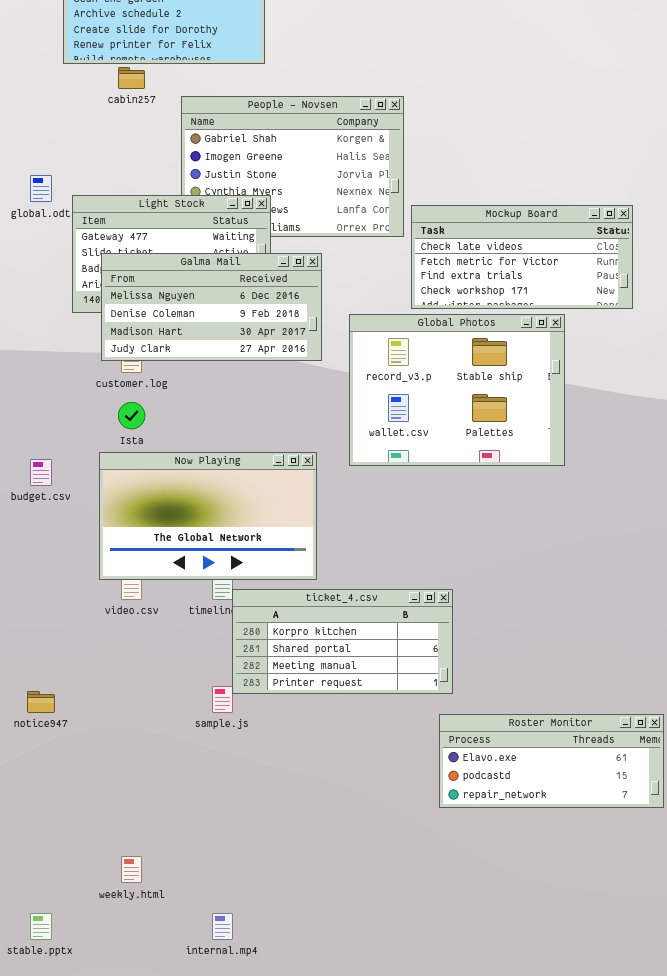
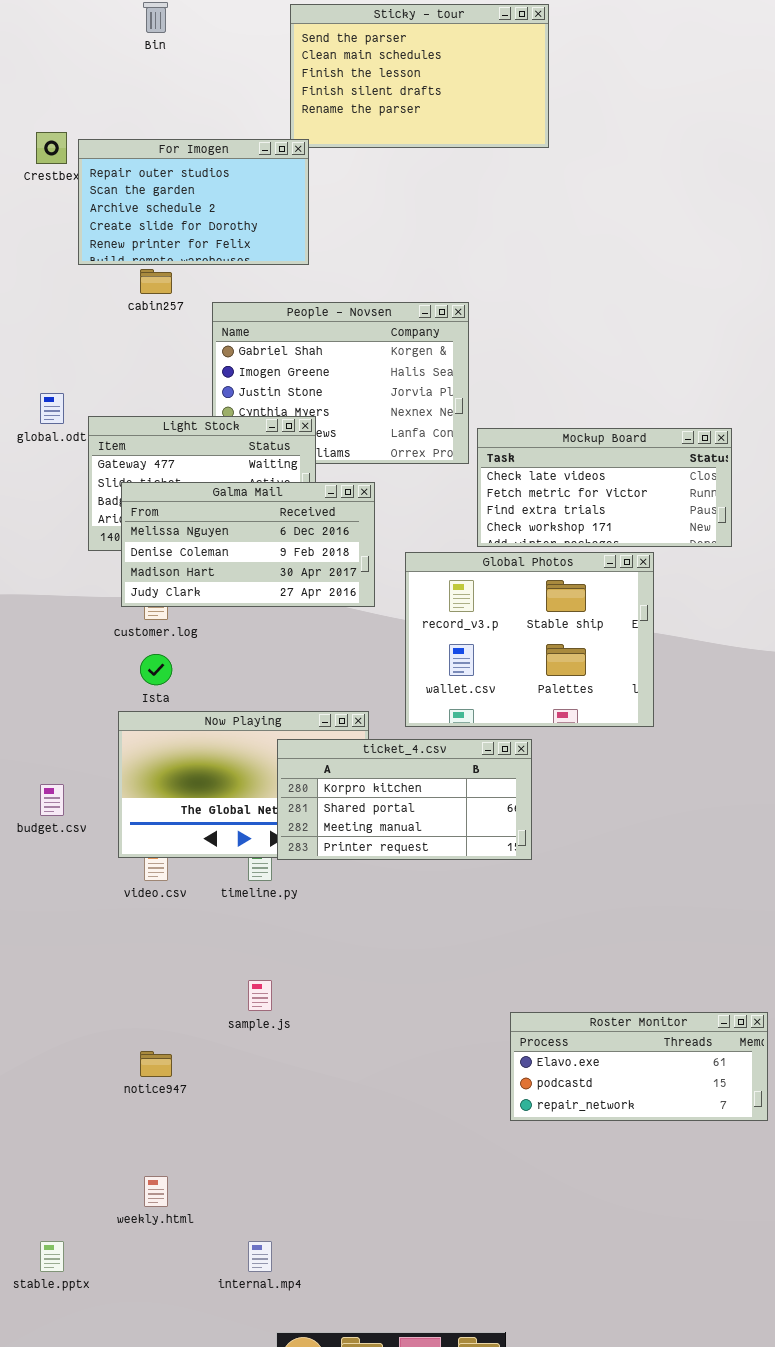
budget.csv: [30,459,52,486] -> [40,784,64,816], moved
ticket_4.csv: [232,589,453,694] -> [277,739,532,860], moved
notice947: [27,691,55,713] -> [140,1051,172,1077], moved

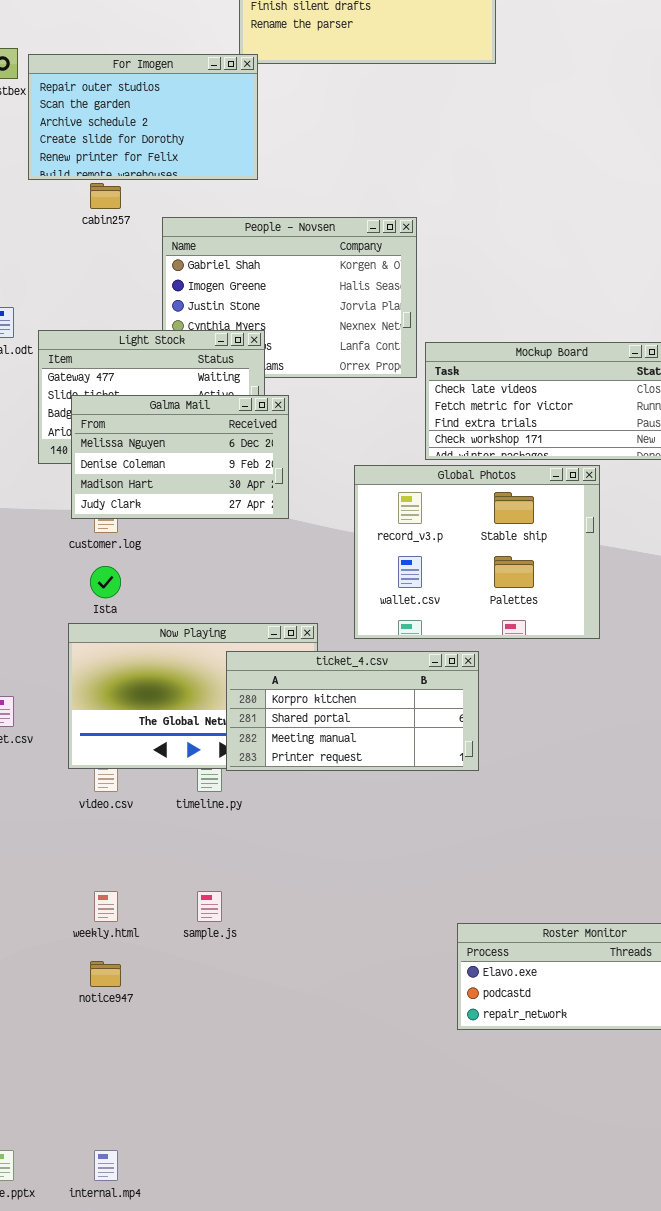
Galma Mail: [121,482,375,607] -> [71,395,289,519], resized
weekly.html: [144,1176,168,1207] -> [94,891,118,922], moved
internal.mp4: [248,1241,272,1272] -> [94,1150,118,1181], moved

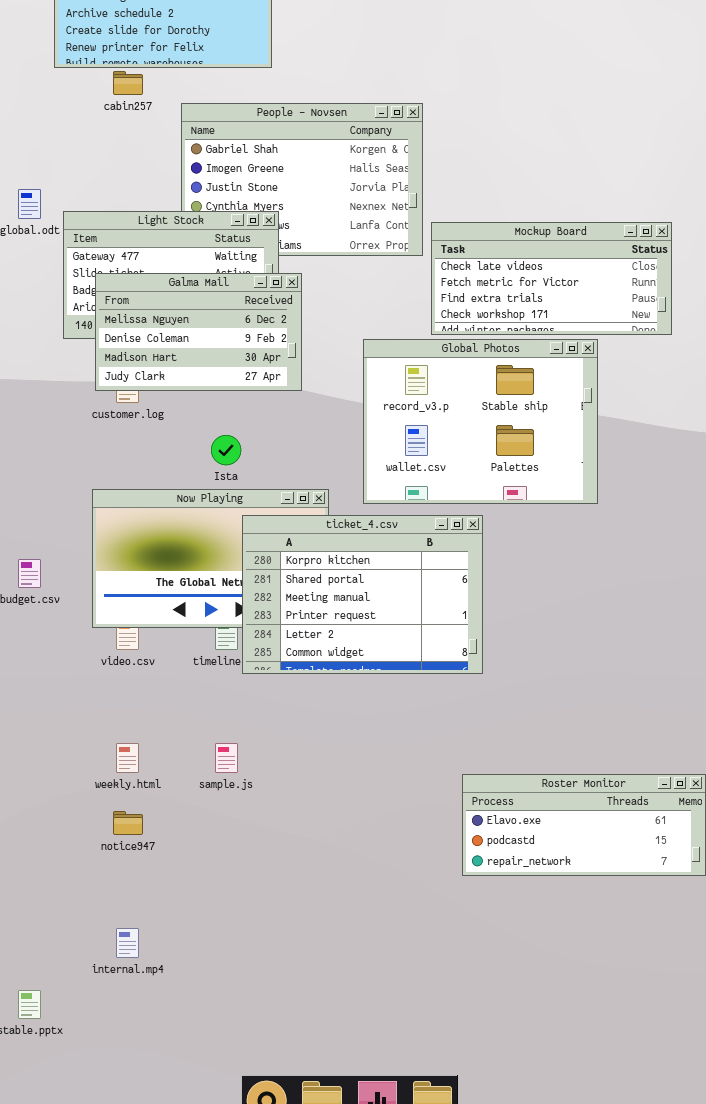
Ista: [90,566,121,598] -> [211,435,241,465], moved
ticket_4.csv: [226,651,479,771] -> [242,515,483,674], resized
internal.mp4: [94,1150,118,1181] -> [116,928,139,958], moved

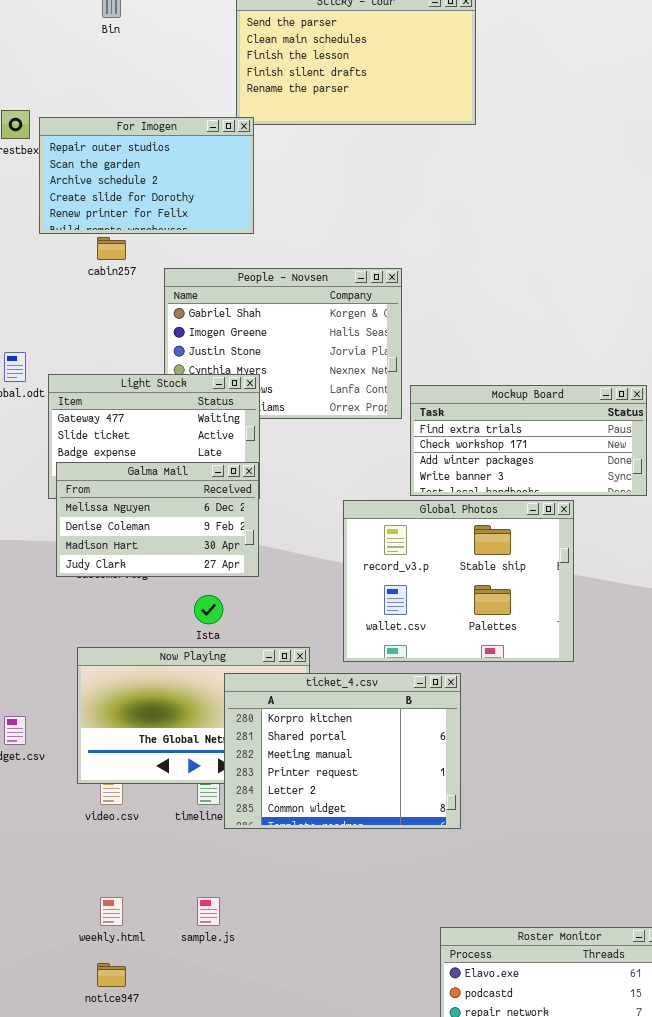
Mockup Board: [431,222,672,335] -> [410,385,647,496], scrolled down 2 rows
Galma Mail: [95,273,302,391] -> [56,462,259,577], moved

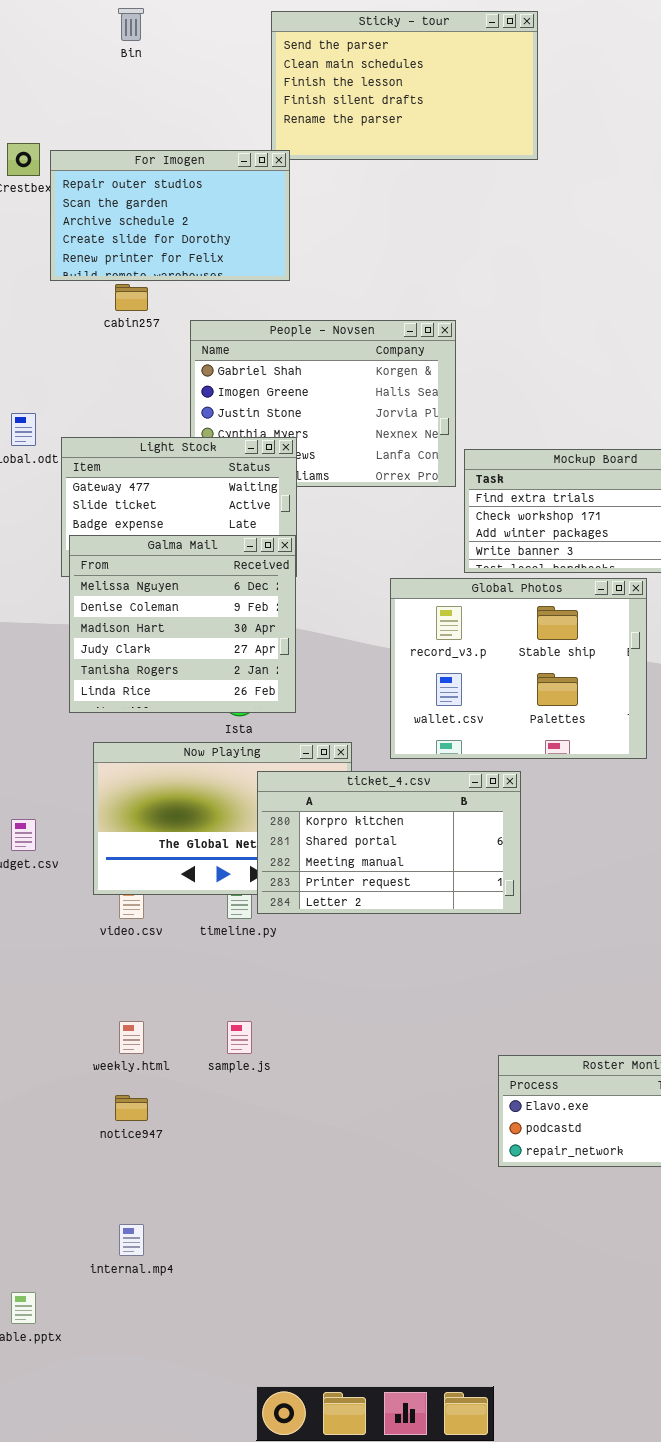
Galma Mail: [56,462,259,577] -> [69,535,296,713], resized
ticket_4.csv: [224,673,461,829] -> [257,771,521,914], resized

